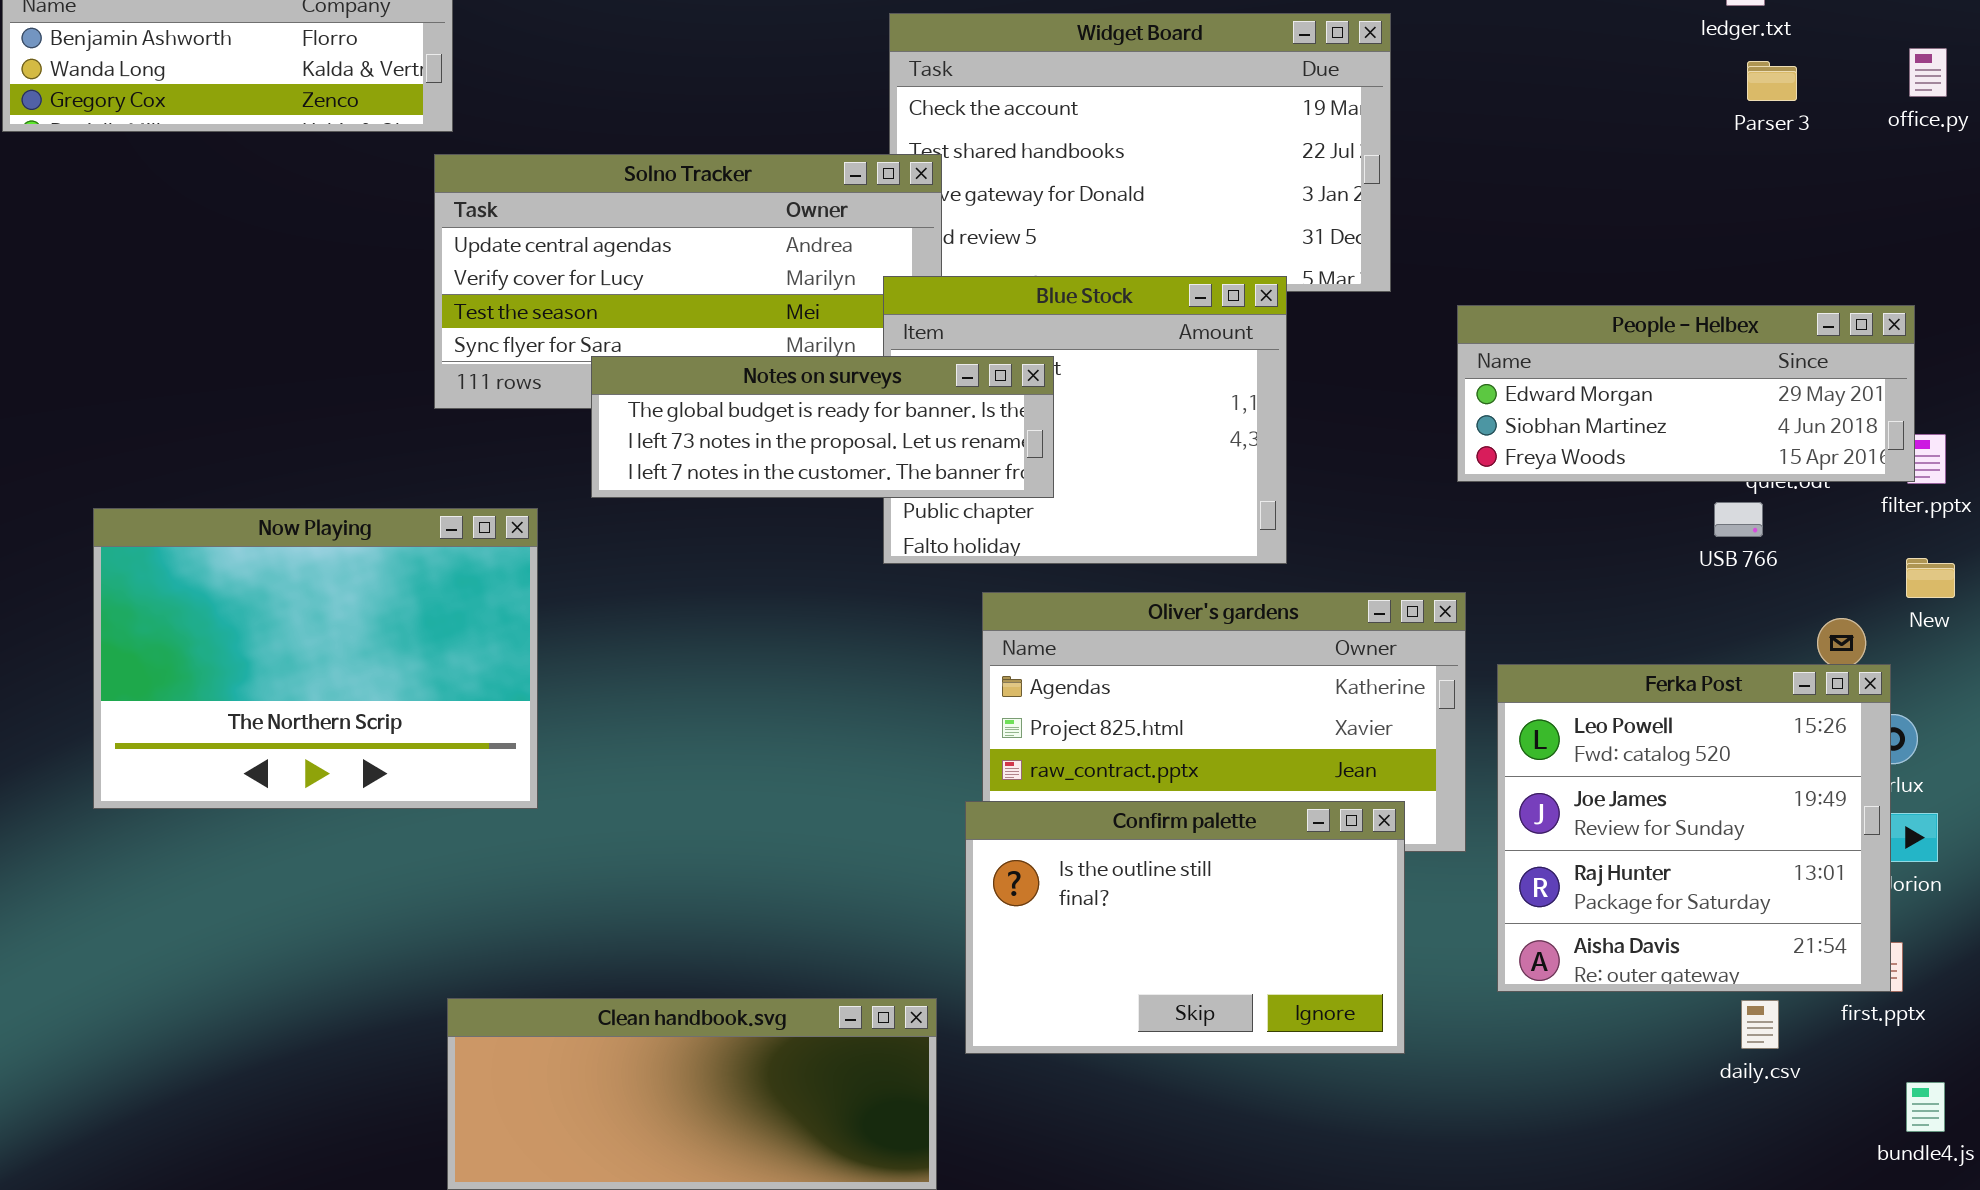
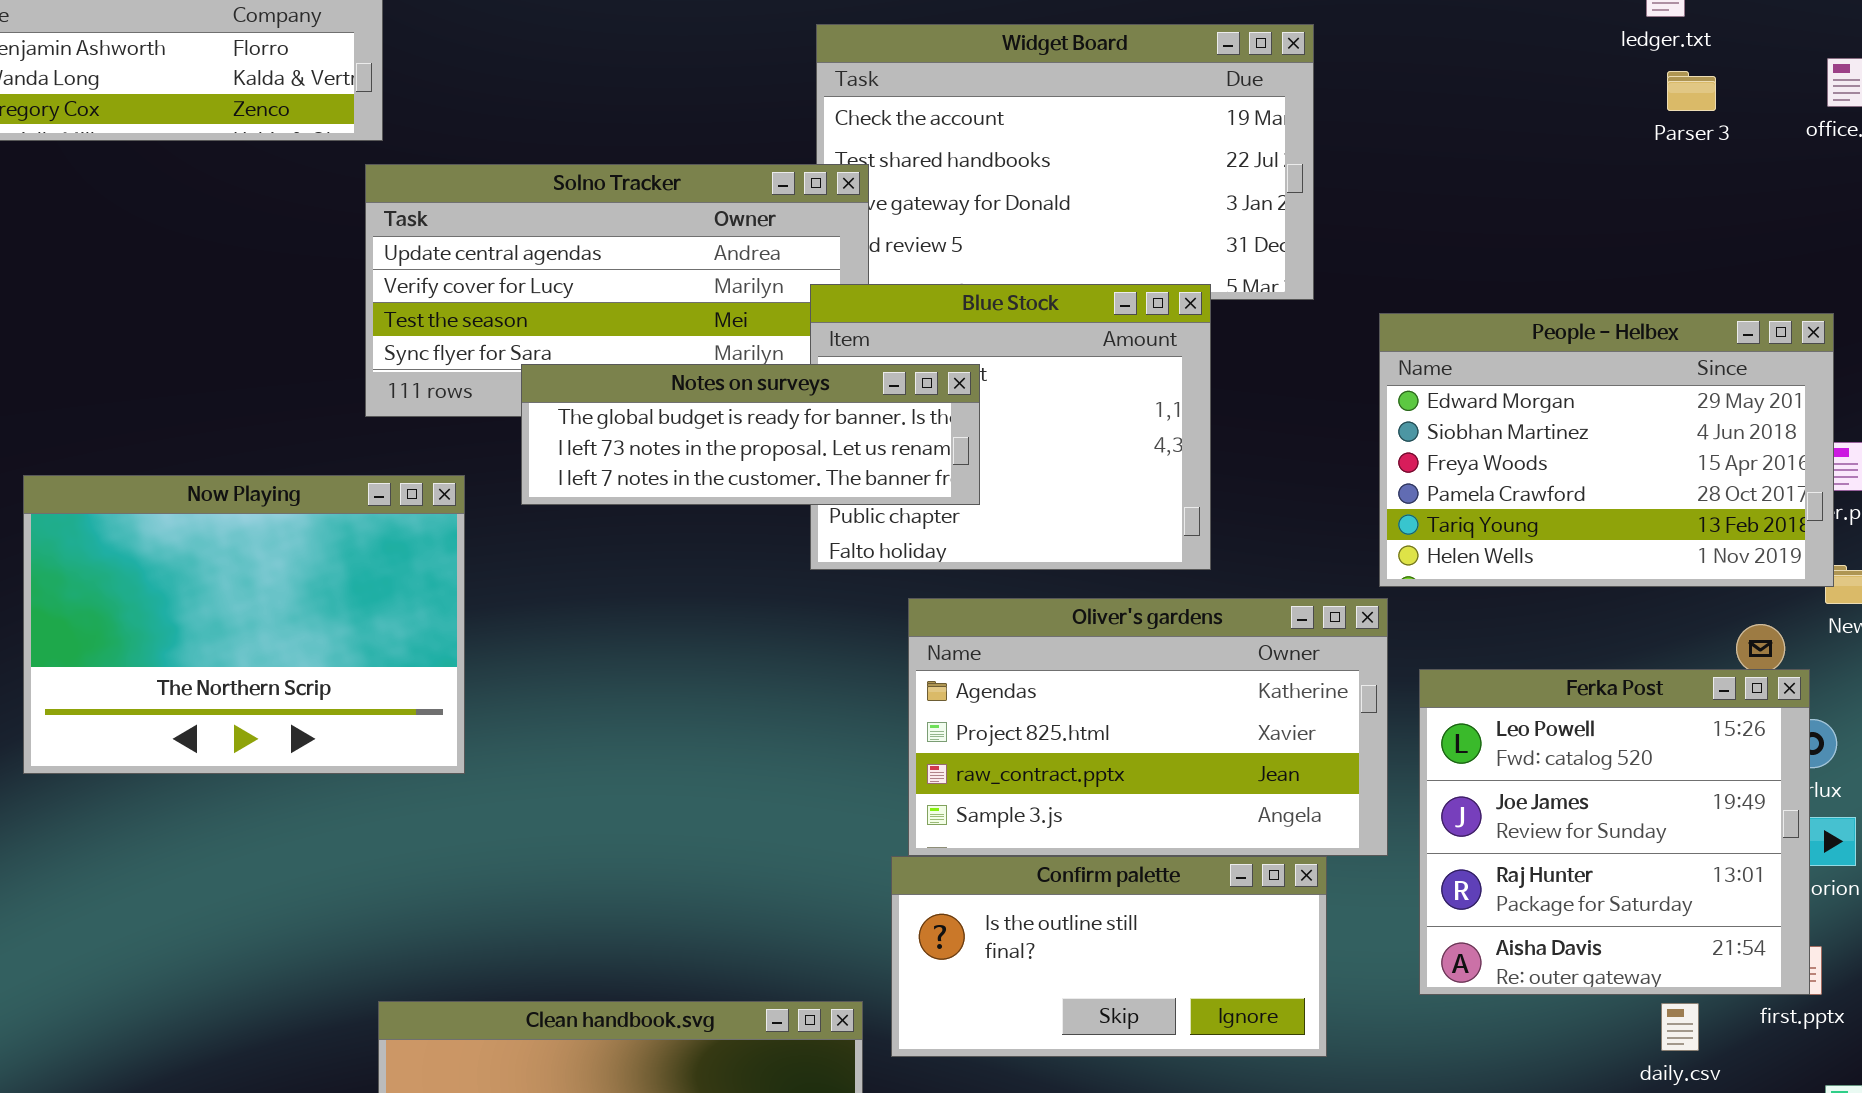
People - Helbex: [1457,305,1915,482] -> [1379,313,1834,587], resized
Now Playing: [93,508,538,809] -> [23,475,465,774], moved
Confirm palette: [965,801,1405,1054] -> [891,856,1327,1057], resized

